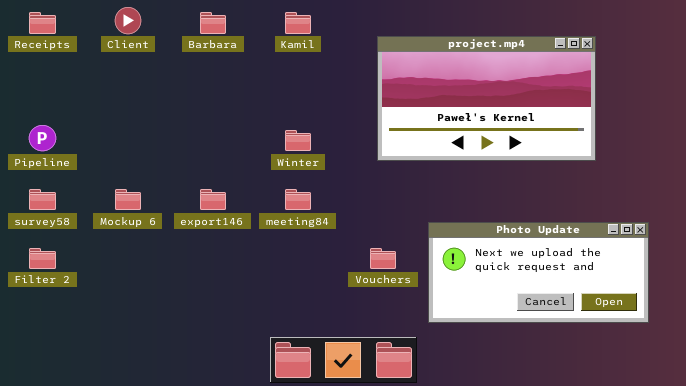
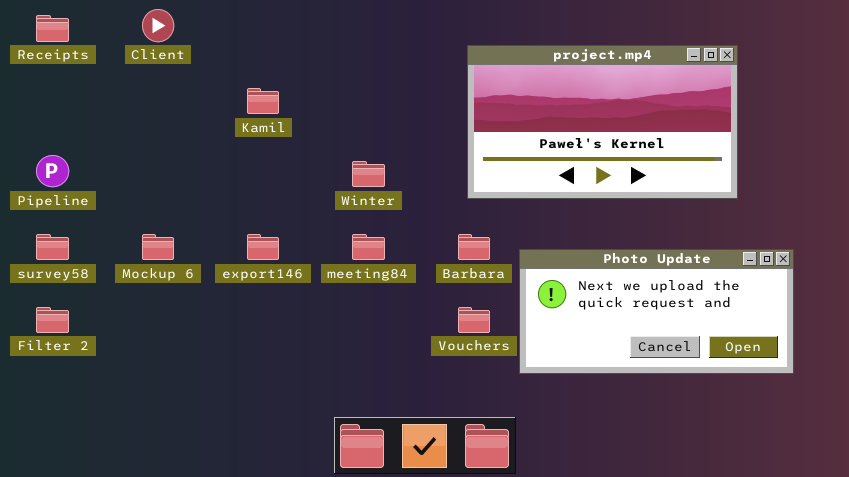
Barbara: [200,12,226,34] -> [458,234,490,260], moved
Kamil: [285,12,311,34] -> [247,88,279,114], moved
Photo Update: [428,222,649,323] -> [519,249,794,374], moved

